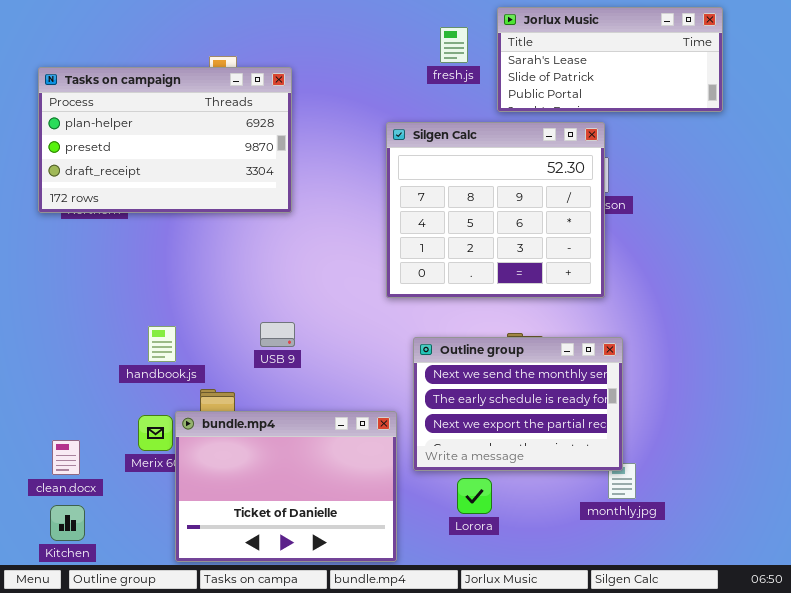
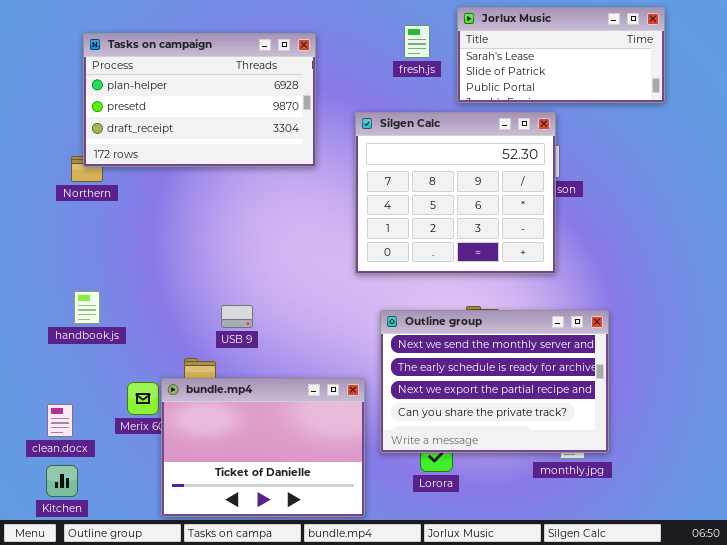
Tasks on campaign: [38,67,292,213] -> [83,33,316,167], moved
USB 9: [260,322,295,347] -> [221,305,253,328], moved
handbook.js: [148,326,176,362] -> [74,291,100,324], moved
Outline group: [413,337,623,471] -> [380,310,609,453], resized

